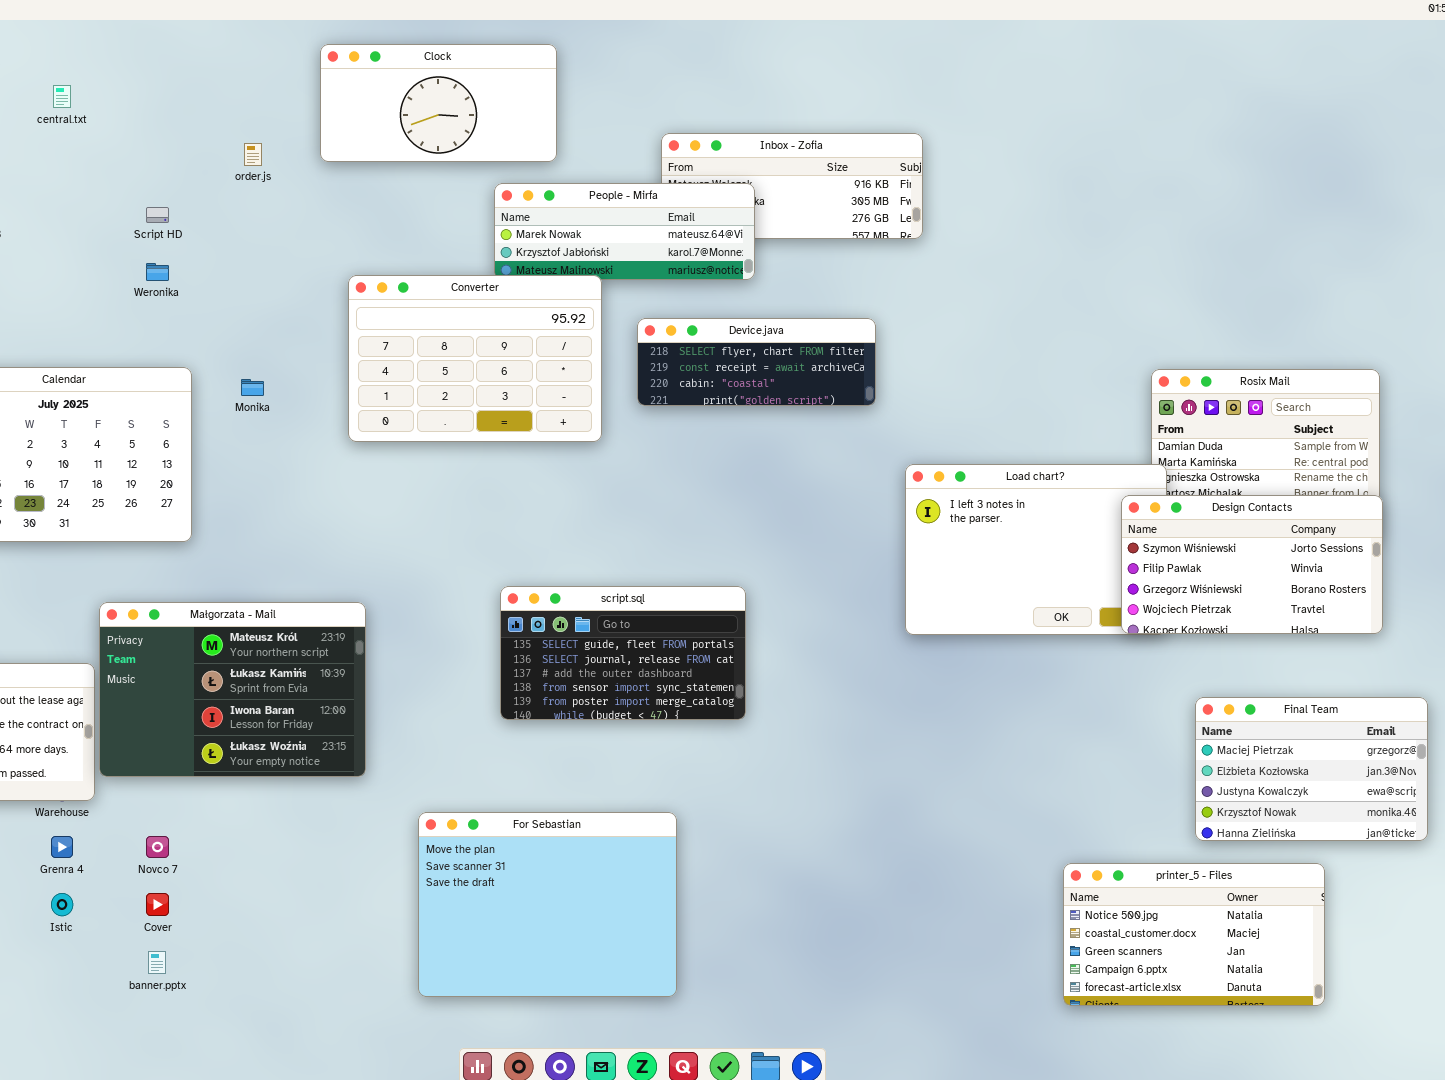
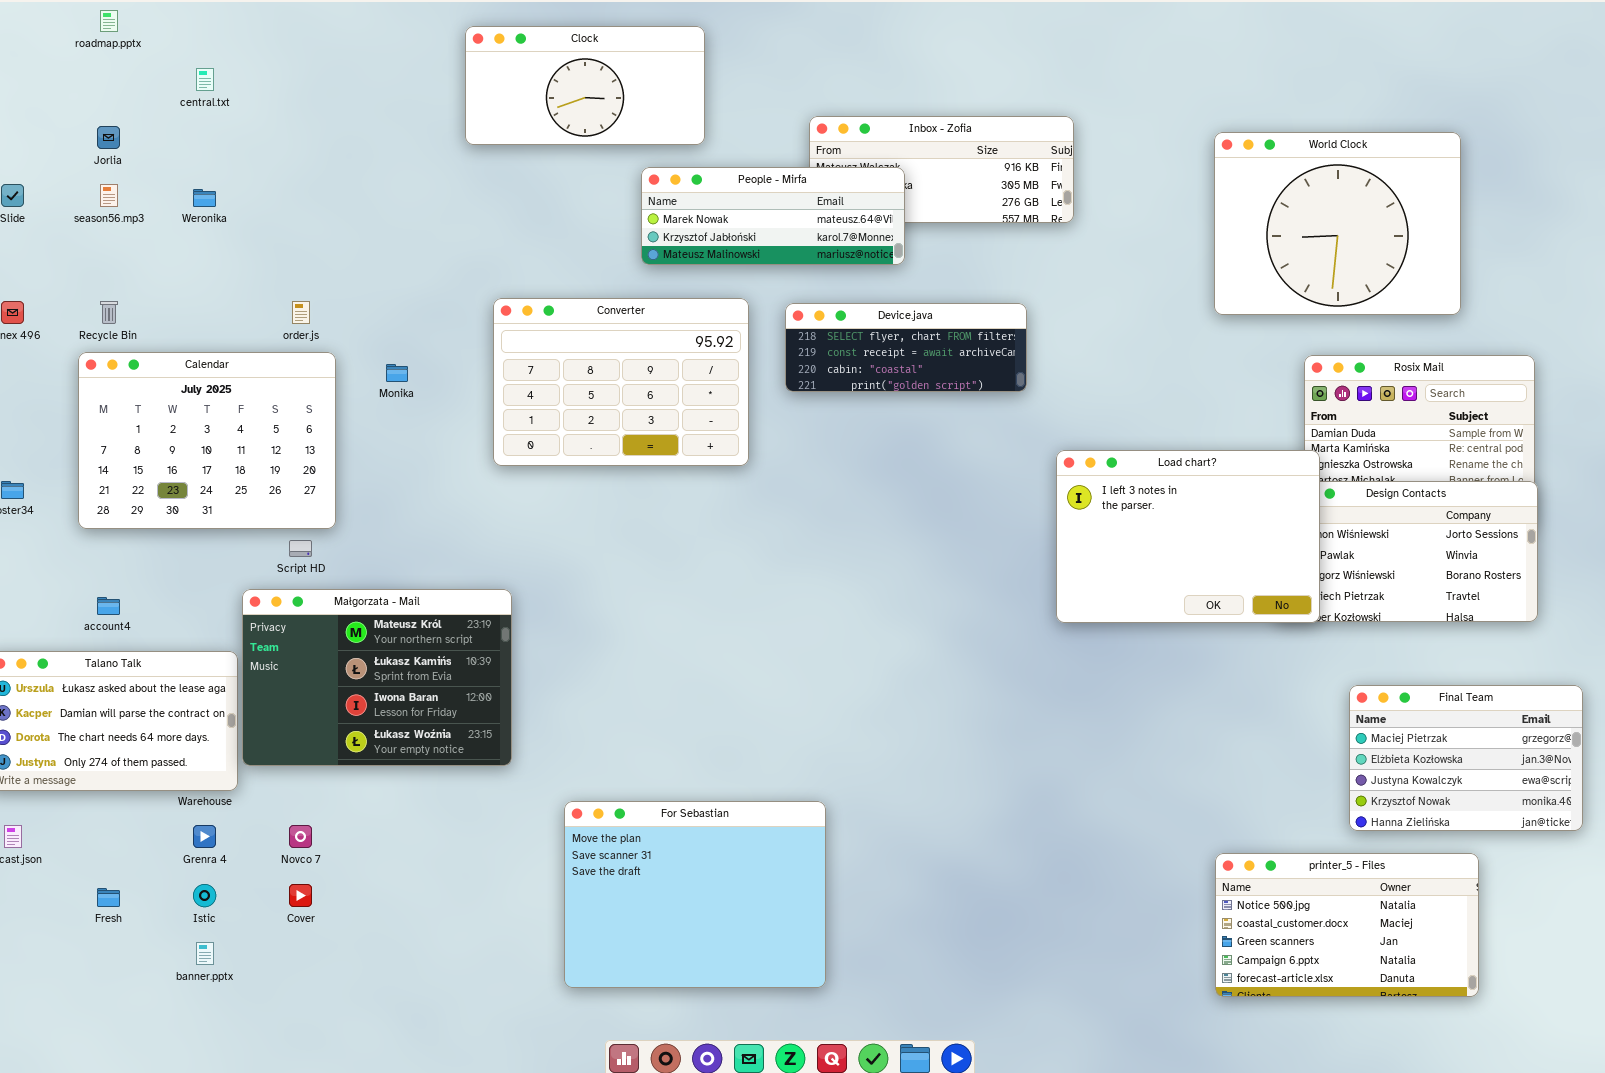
order.js: [244,143,262,166] -> [292,301,310,324], moved
World Clock: none -> [1214,132,1461,315], opened
Script HD: [146,207,169,223] -> [289,540,312,557], moved
Weronika: [146,263,169,281] -> [193,189,216,207], moved
Converter: [348,275,602,442] -> [493,298,749,466], moved
Load chart?: [905,464,1167,635] -> [1056,450,1320,623], raised
script.sql: [500,586,746,720] -> none, closed
banner.pptx: [148,951,166,974] -> [196,942,214,965], moved

